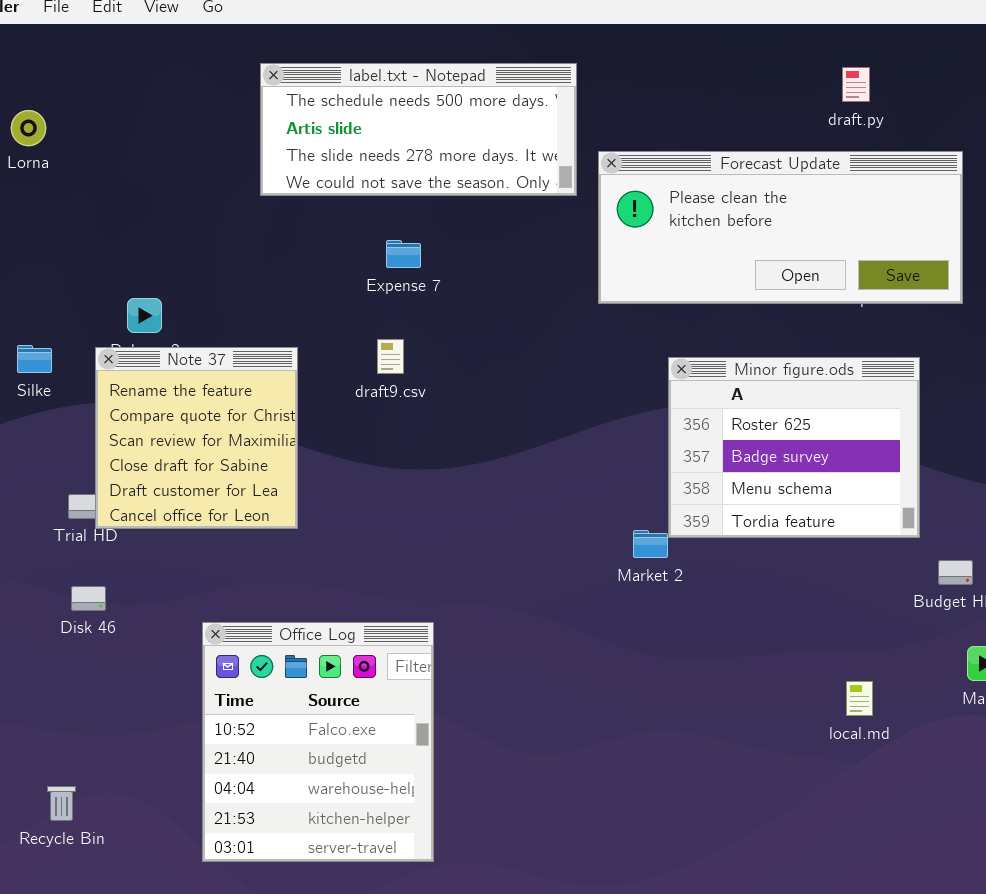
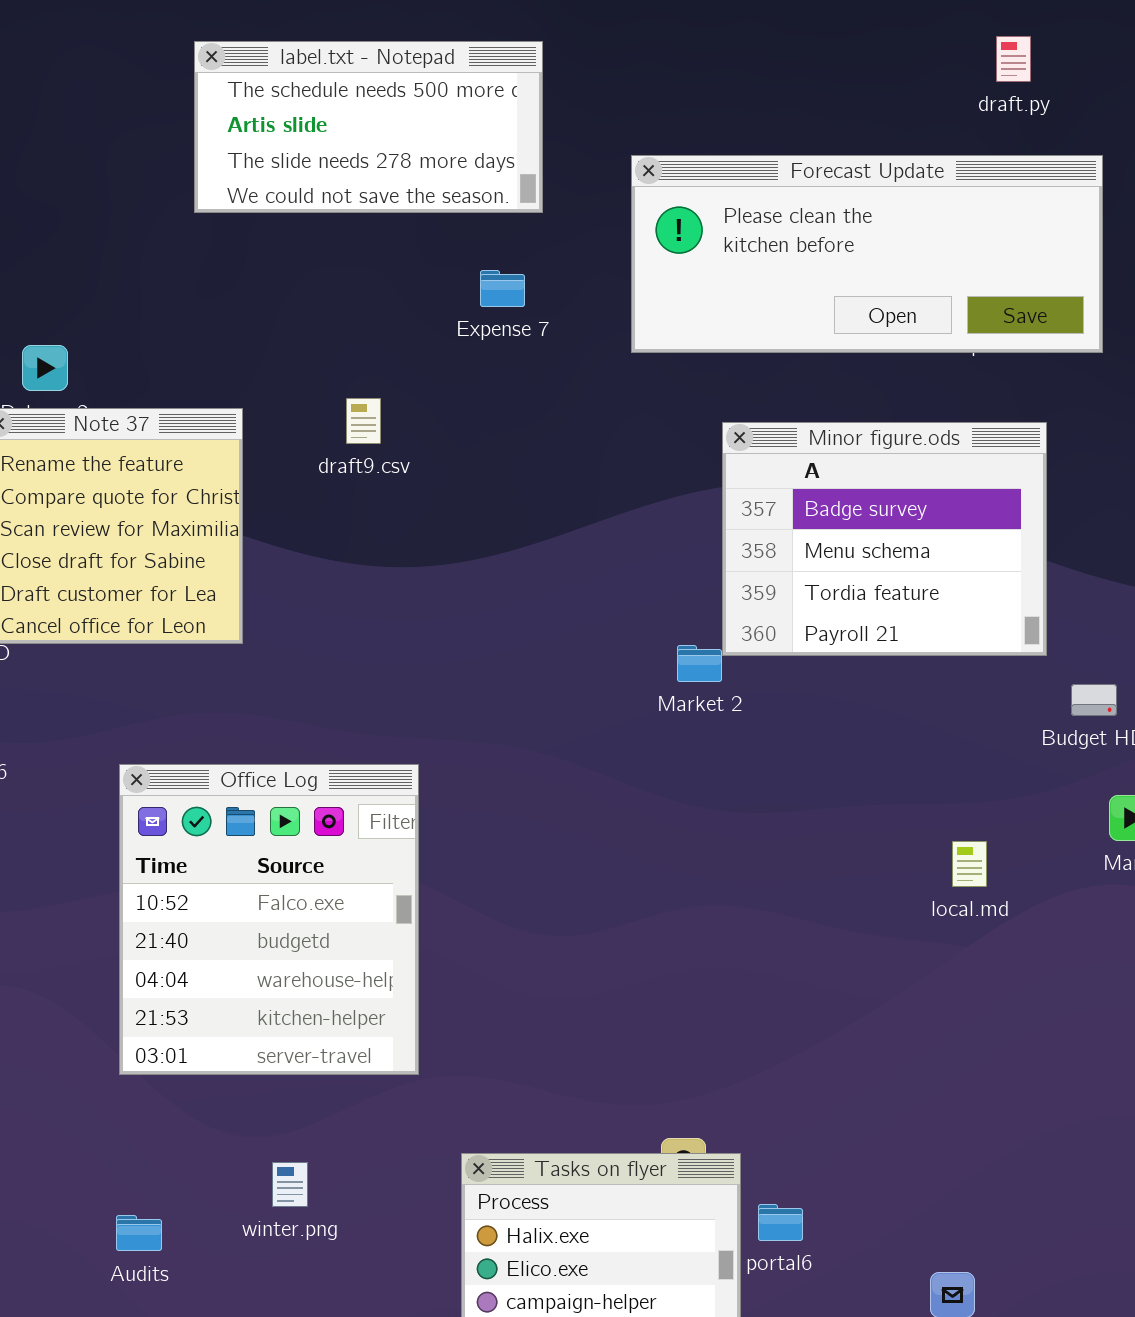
label.txt - Notepad: [260,63,577,196] -> [194,41,543,213], resized
draft.py: [842,67,870,102] -> [996,36,1031,82], moved
Expense 7: [386,240,421,268] -> [480,270,525,307], moved
Minor figure.ods: [668,357,920,538] -> [722,422,1047,656], scrolled down 1 row

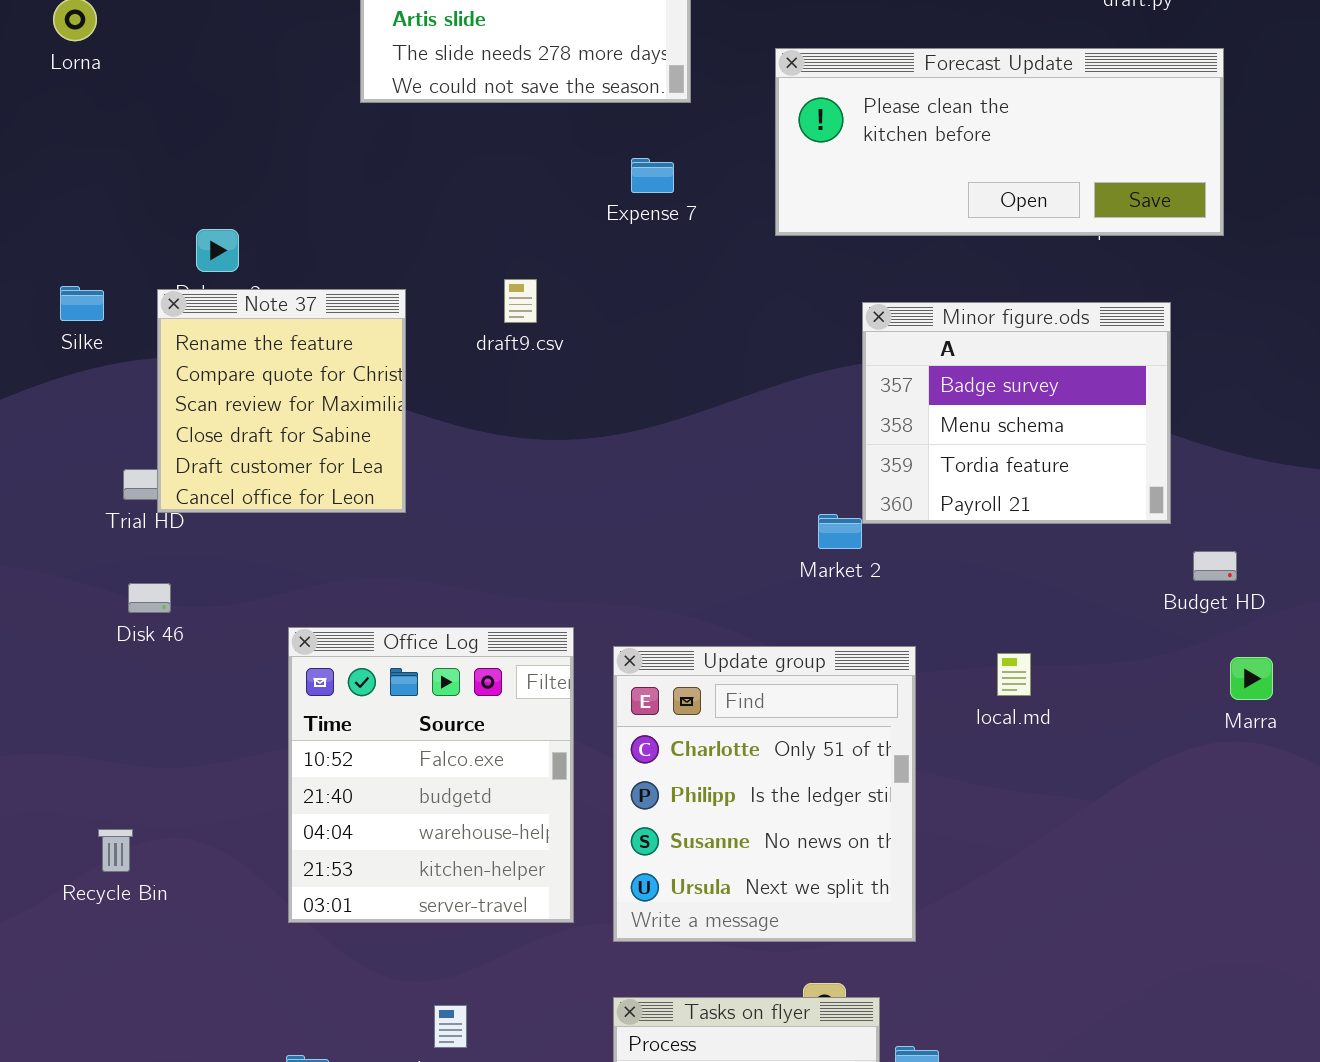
Update group: none -> [613,646,916,942], opened
local.md: [952,841,987,887] -> [997,653,1031,696], moved

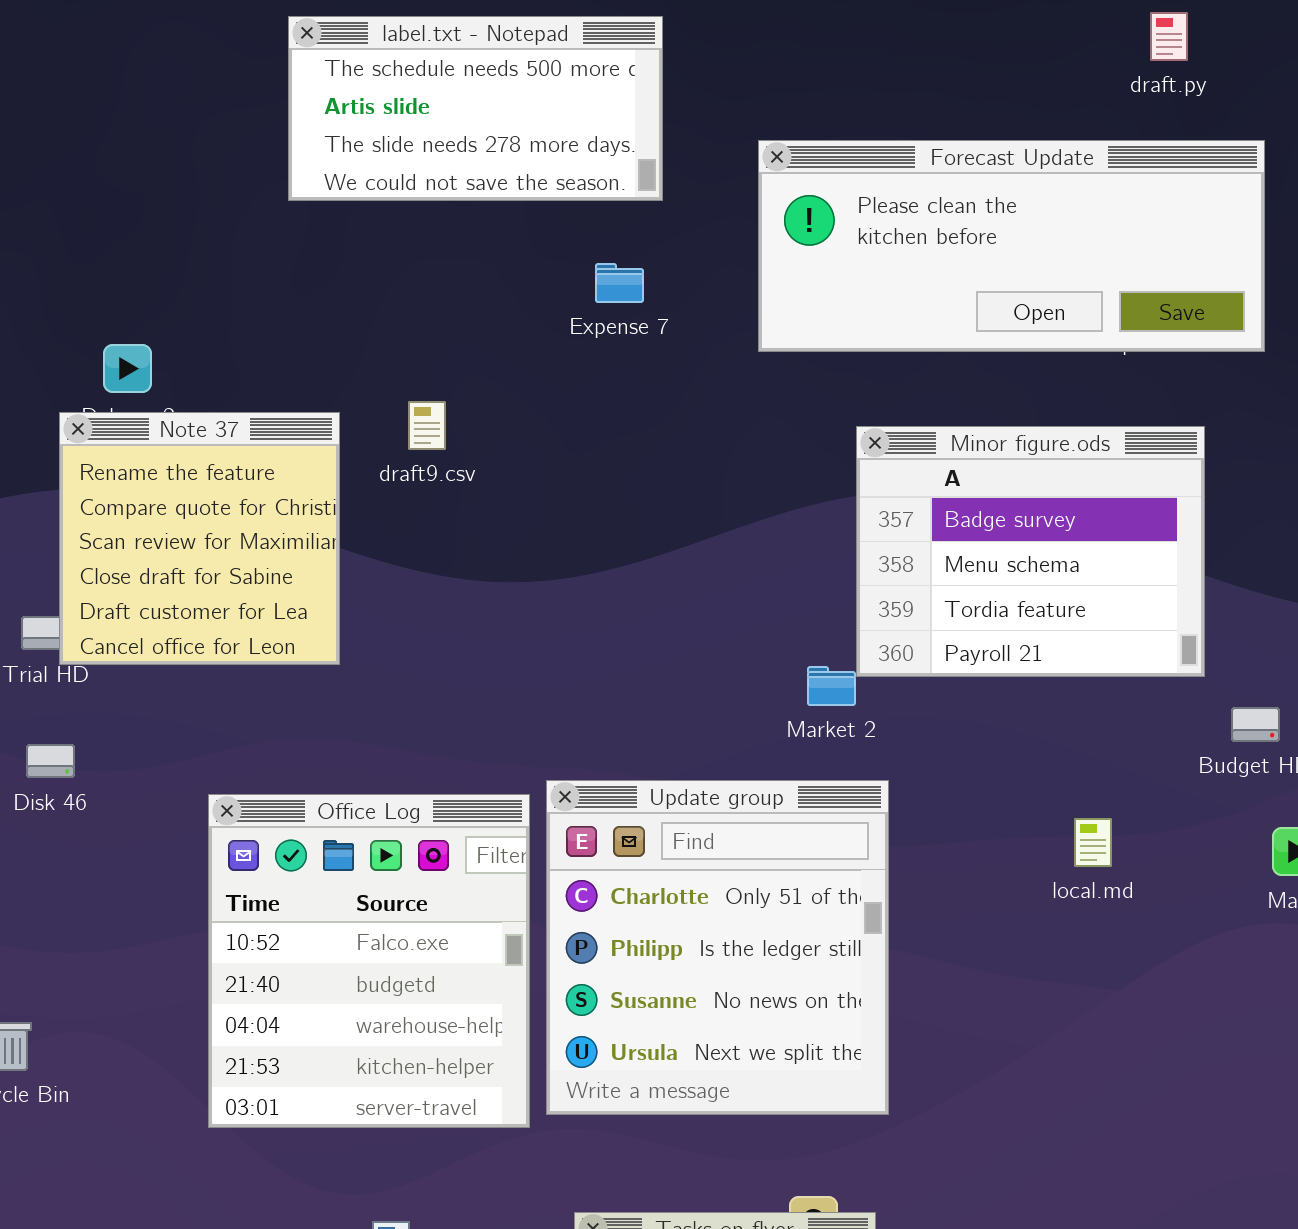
draft9.csv: [504,279,537,323] -> [408,401,446,450], moved
Update group: [613,646,916,942] -> [546,780,889,1115], moved
local.md: [997,653,1031,696] -> [1074,818,1112,867], moved

